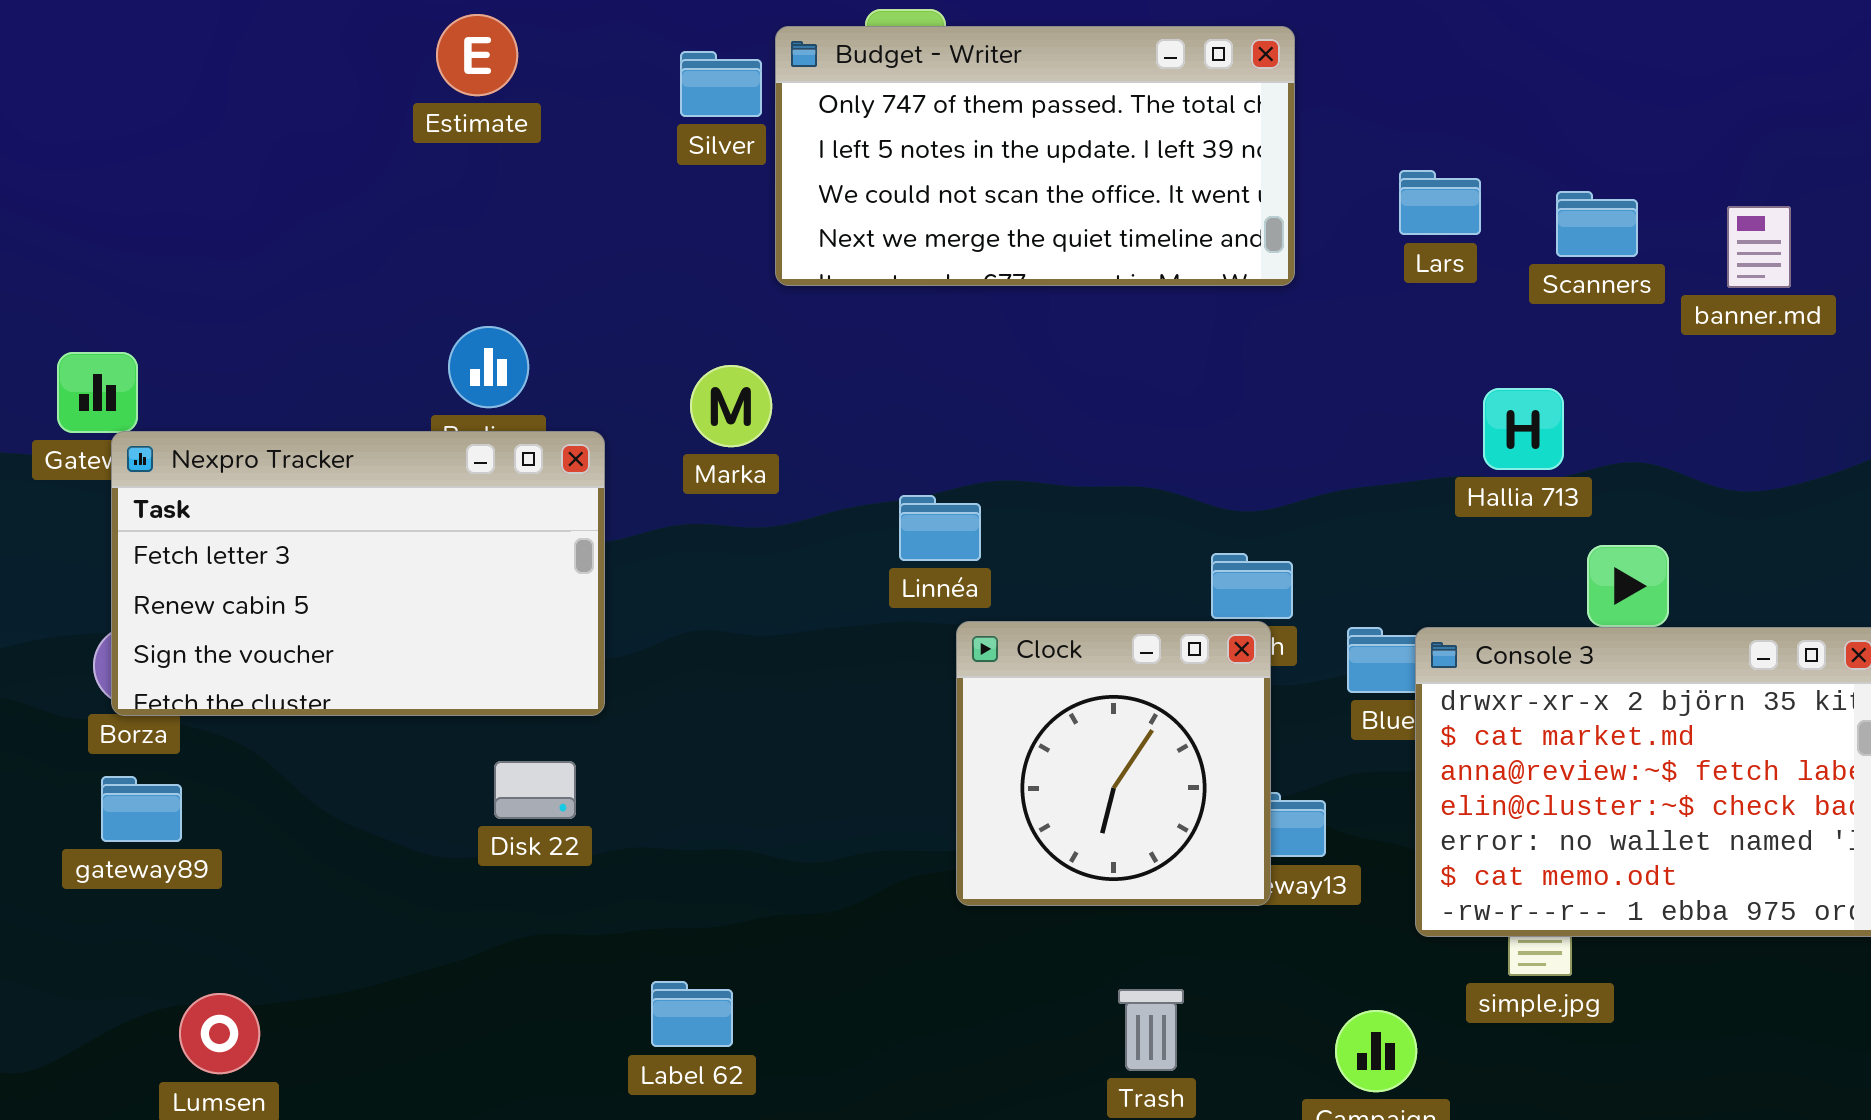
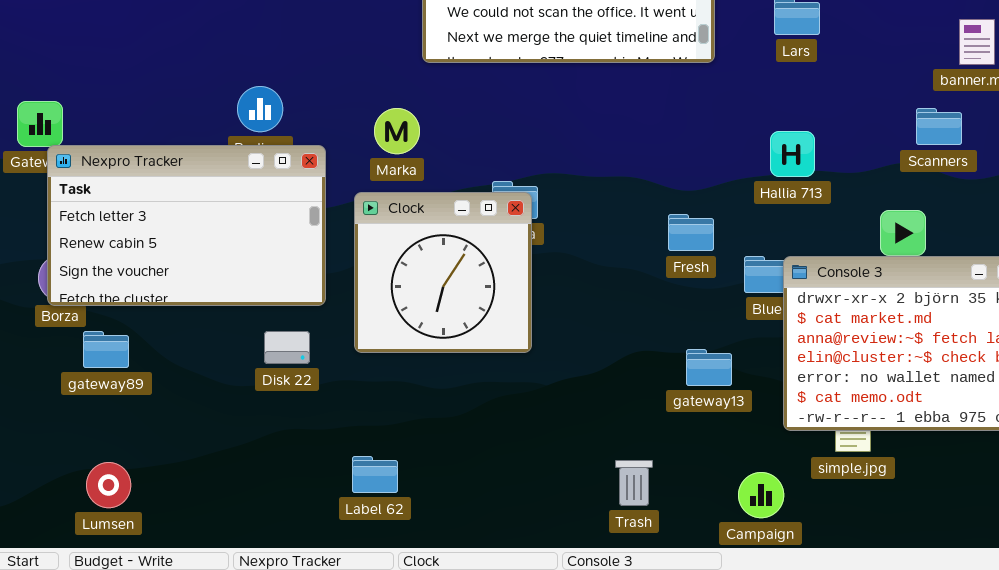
Scanners: [1556,191,1638,257] -> [916,108,962,145], moved
Hallia 713: [1483,388,1564,470] -> [770,131,815,177], moved
Clock: [956,621,1271,906] -> [354,192,532,353], moved
gateway89: [101,776,182,842] -> [83,331,129,368], moved

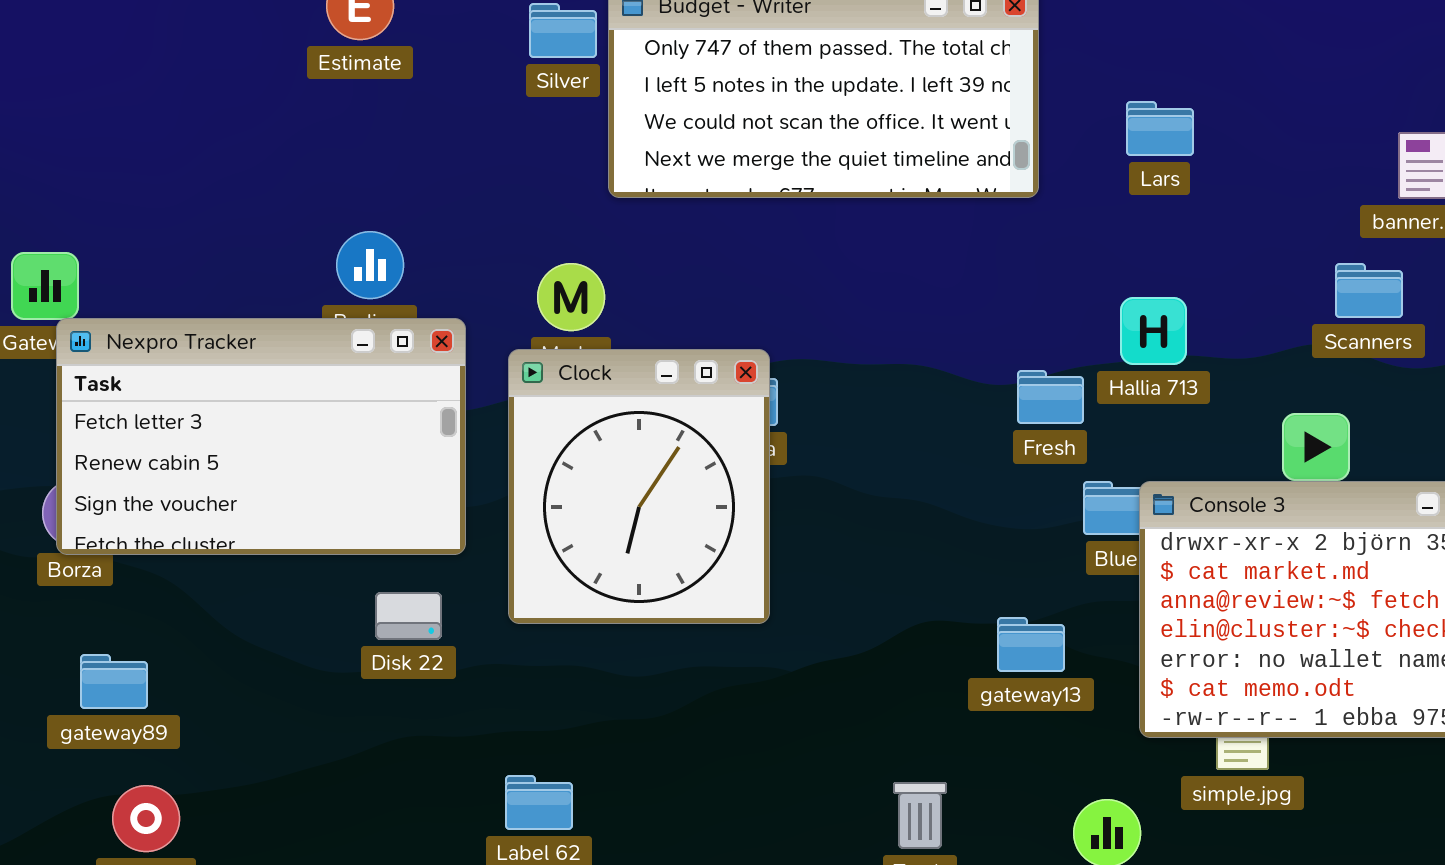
Clock: [354,192,532,353] -> [508,349,770,624], resized
Fresh: [668,214,714,251] -> [1017,370,1084,424], moved
gateway89: [83,331,129,368] -> [80,654,148,709], moved

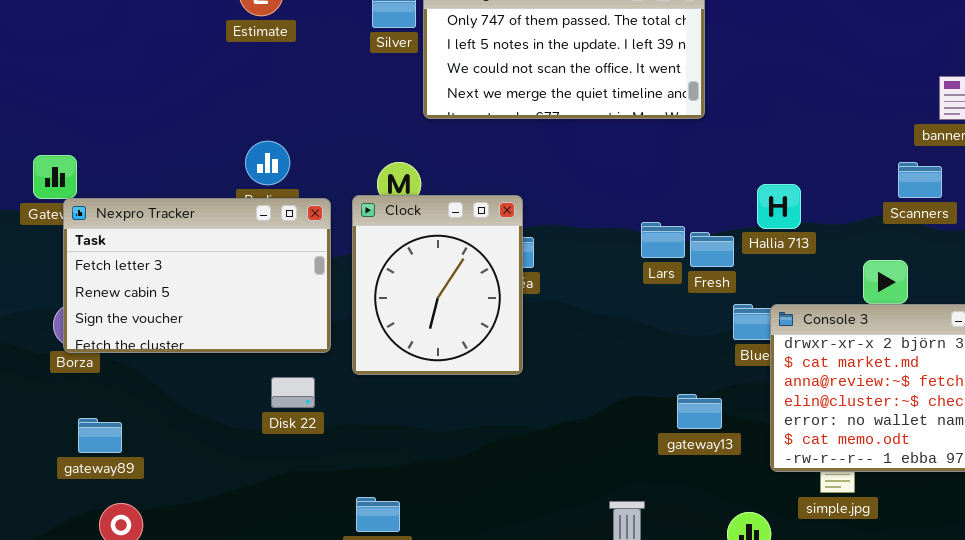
Lars: [1126,101,1194,156] -> [641,222,685,258], moved
Clock: [508,349,770,624] -> [352,195,523,375], moved

